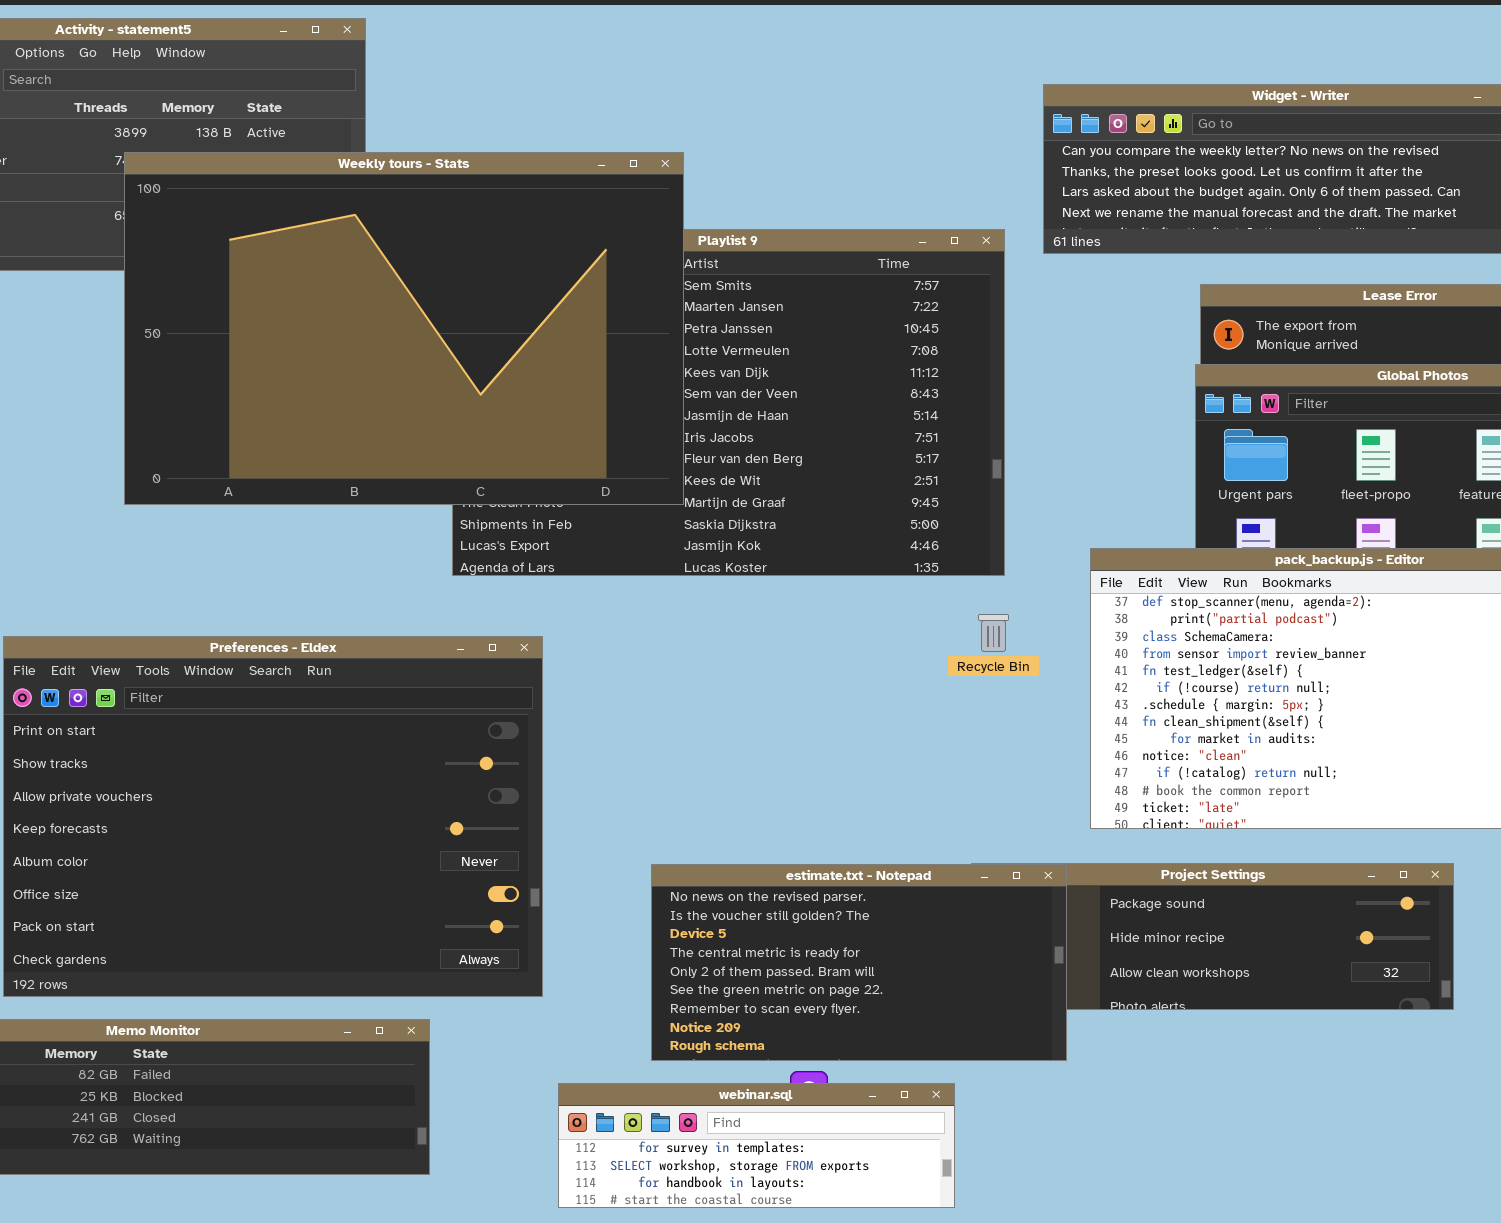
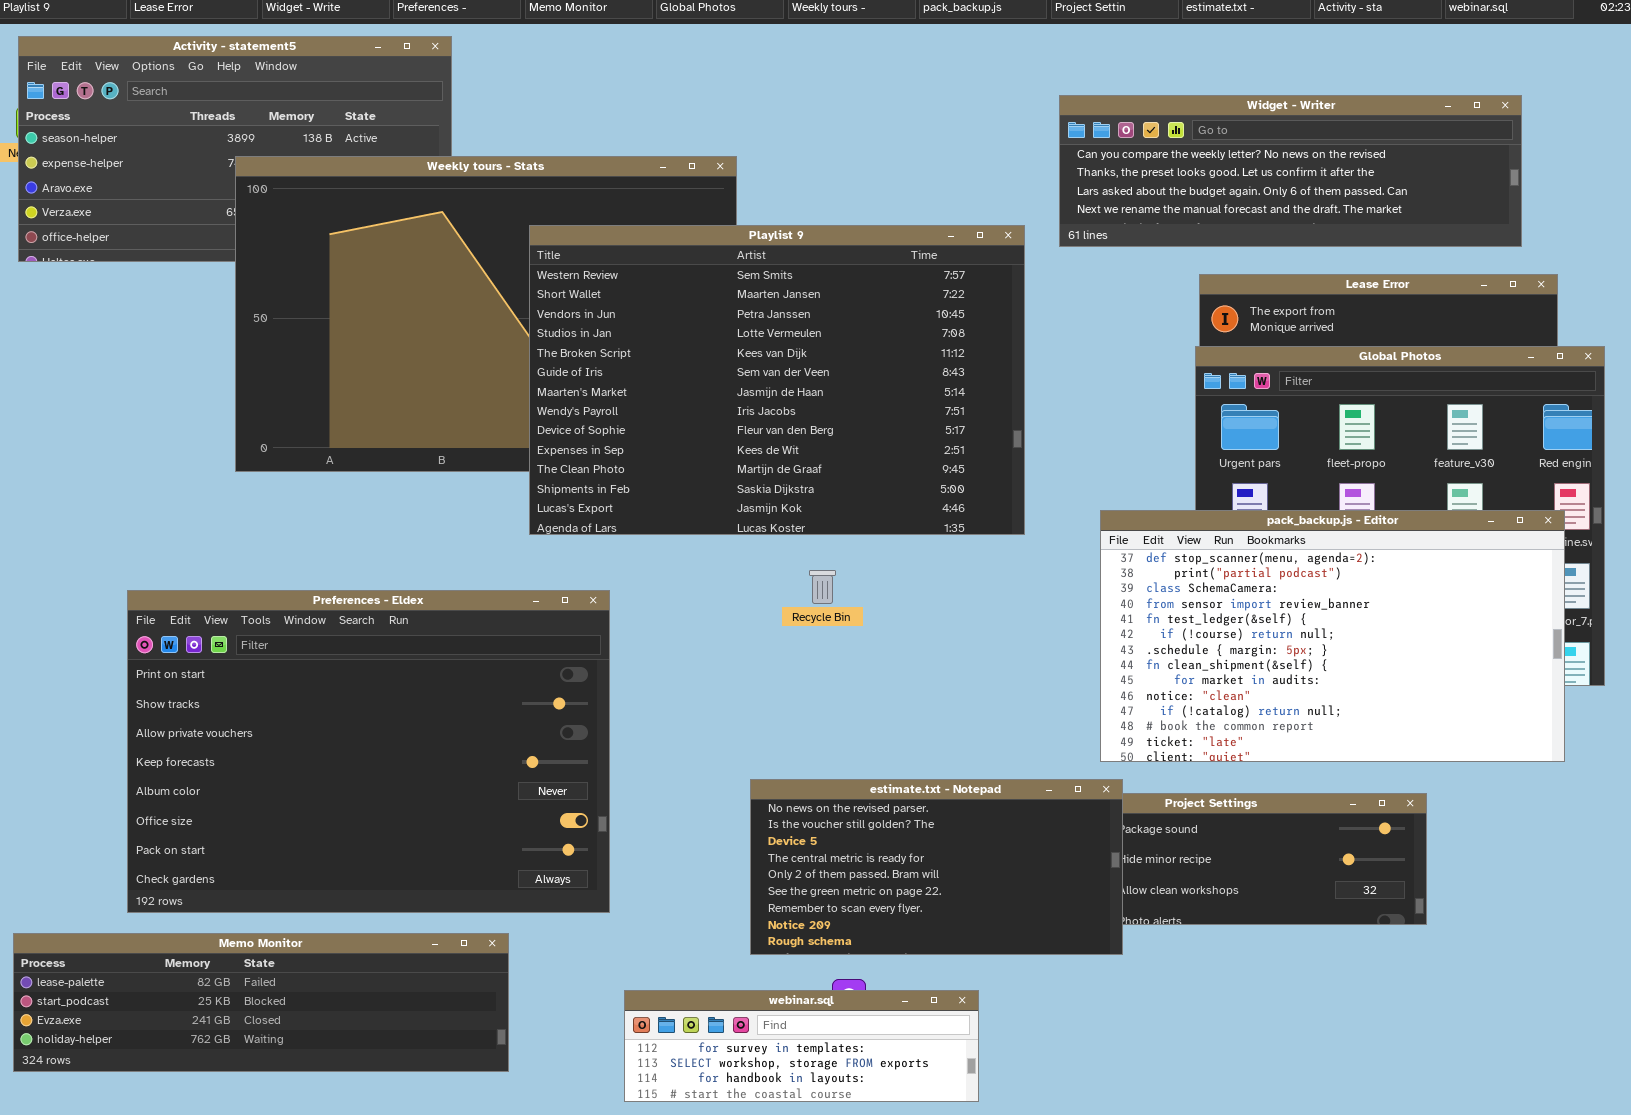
Playlist 9: [452,229,1005,576] -> [529,225,1025,535], raised
Recycle Bin: [978,614,1009,652] -> [809,570,836,604], moved
estimate.txt - Notepad: [651,864,1067,1061] -> [750,779,1123,955], moved

